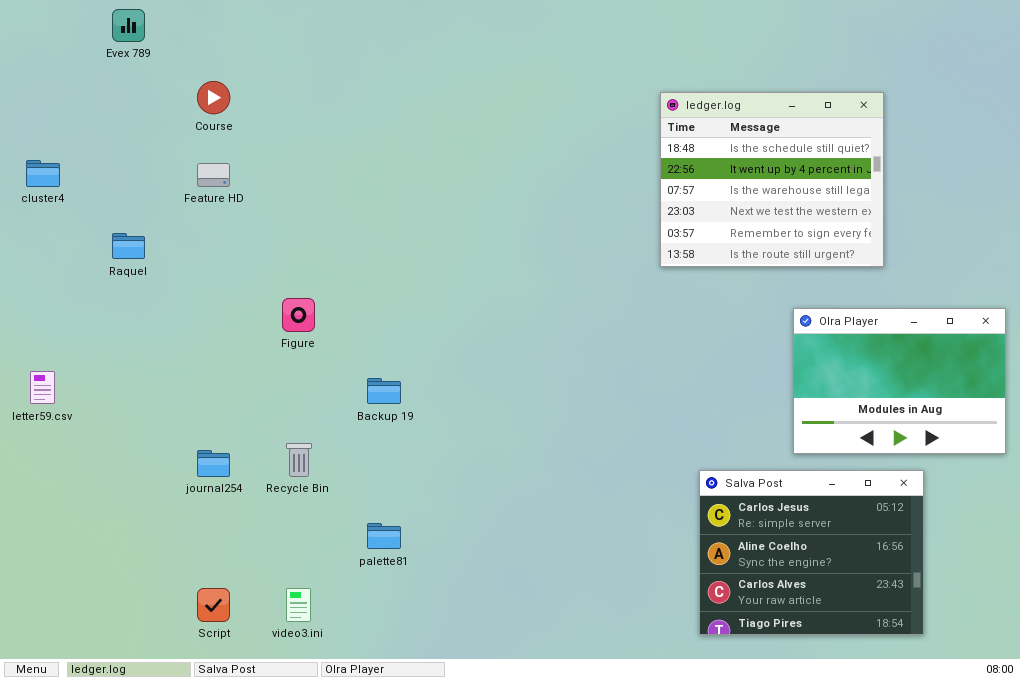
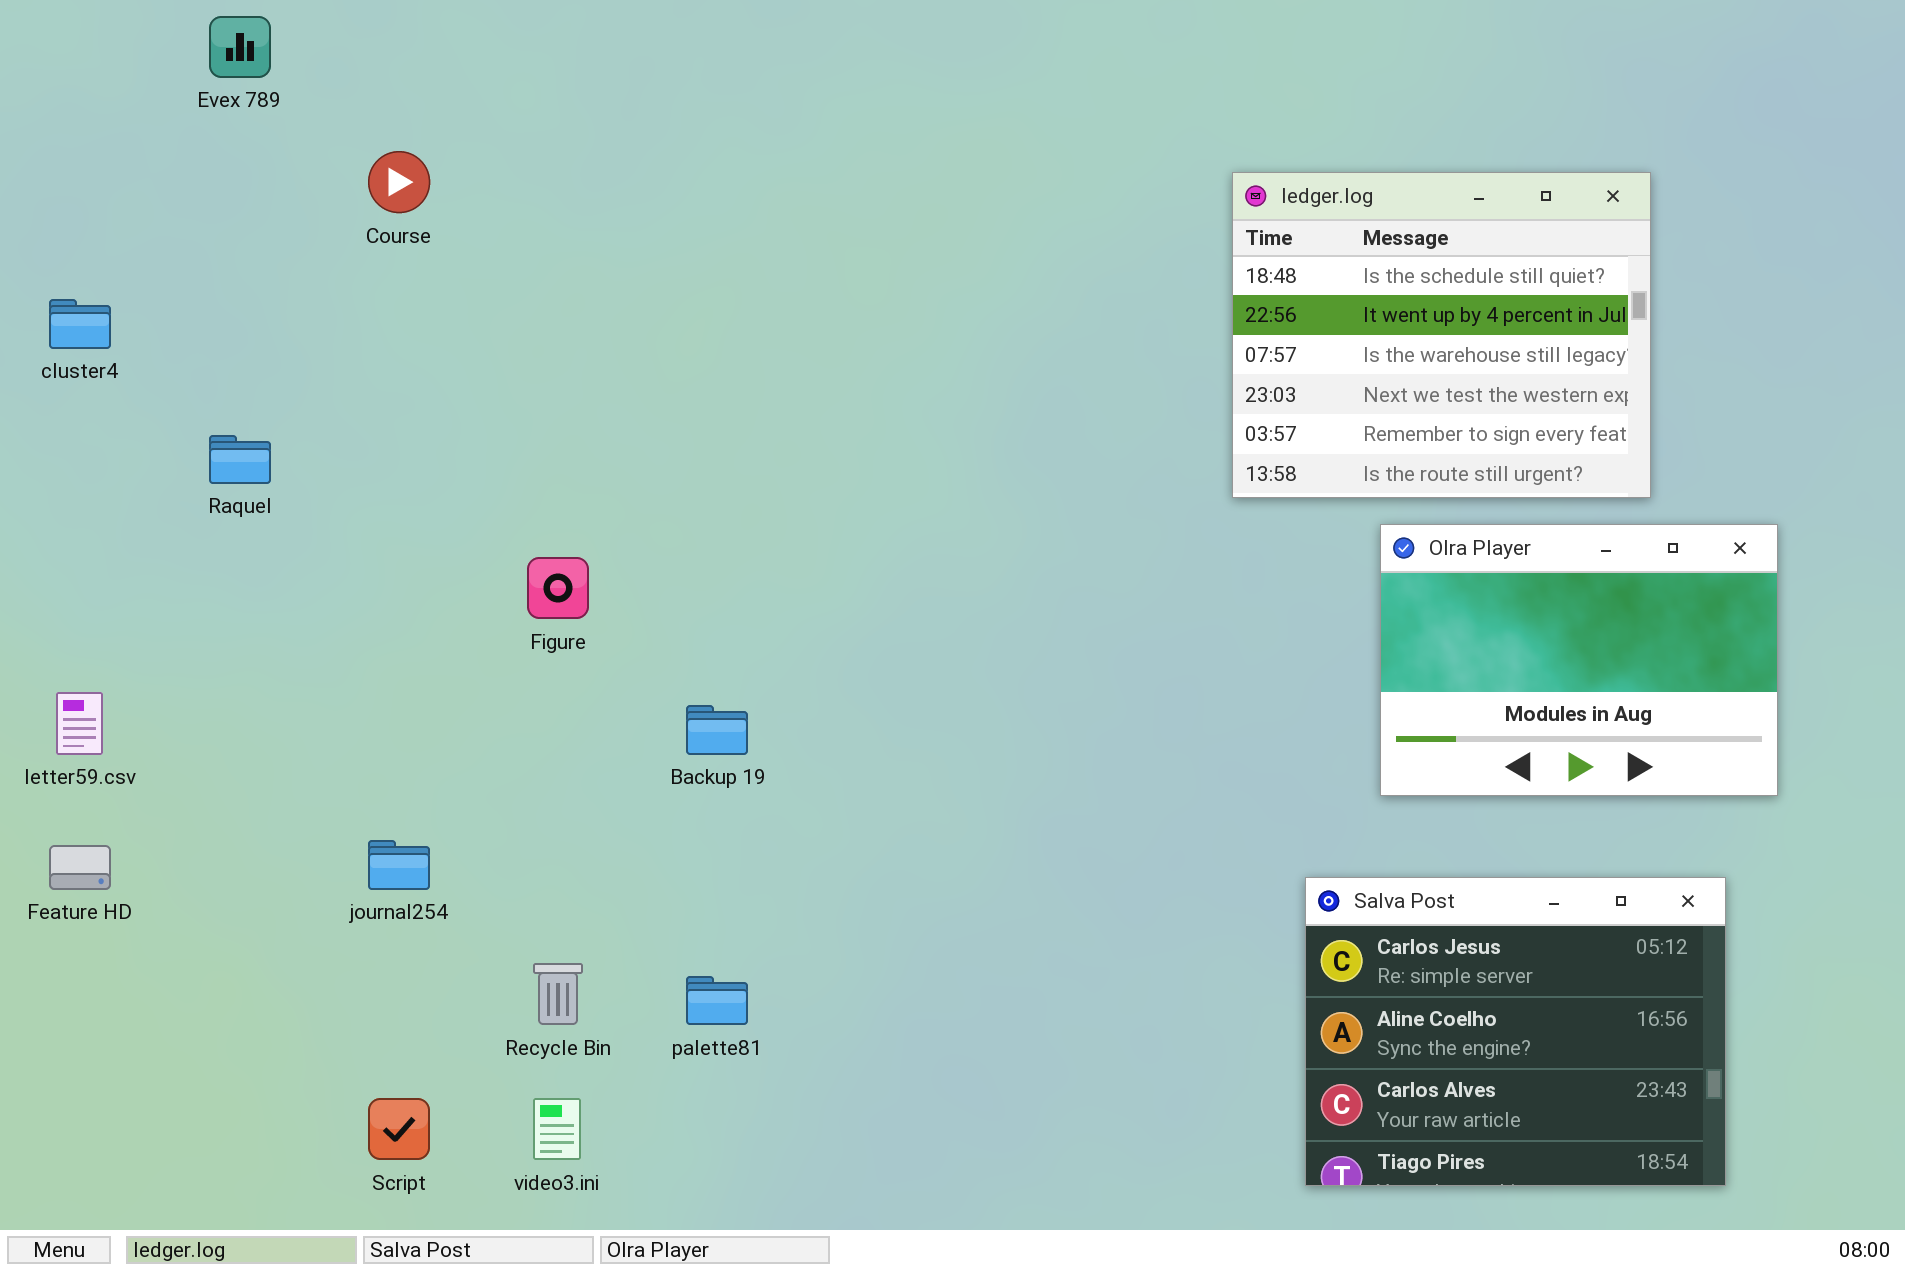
Feature HD: [197,163,230,187] -> [49,845,111,890], moved
Olra Player: [793,308,1006,454] -> [1380,524,1778,796], moved
Recycle Bin: [286,443,312,477] -> [533,963,583,1025], moved

